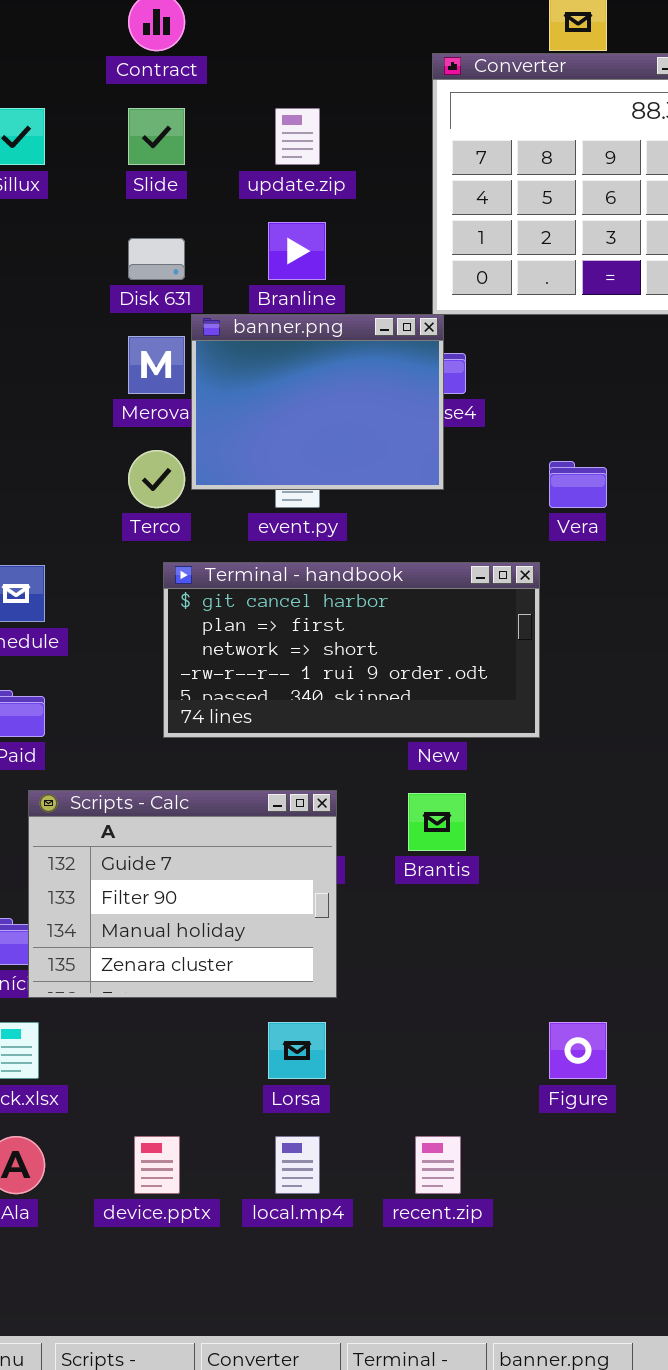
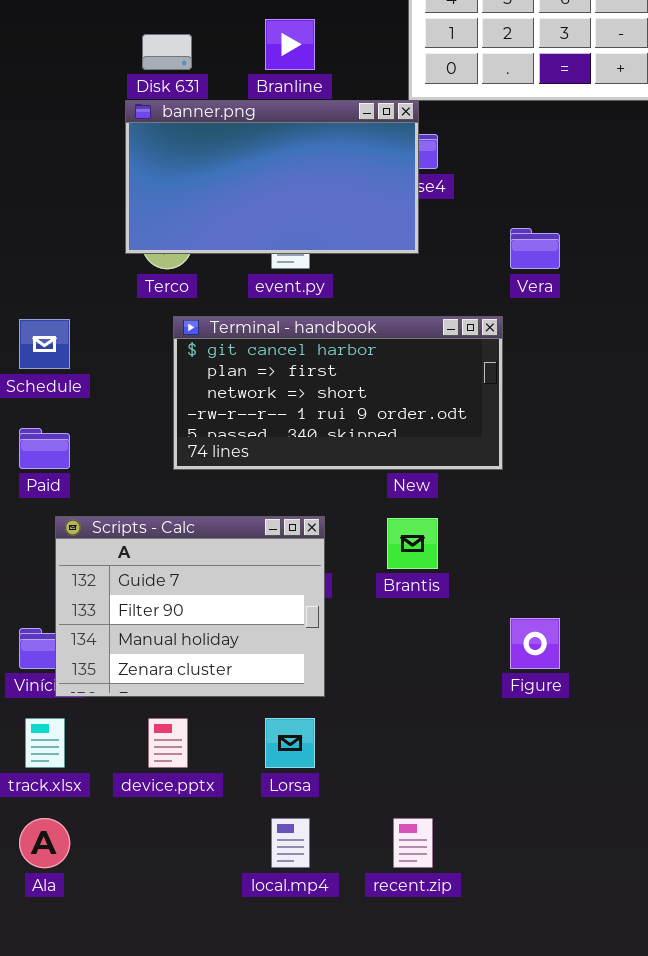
banner.png: [191,314,444,490] -> [125,100,419,254], resized
Figure: [549,1022,607,1079] -> [510,618,560,669], moved
device.pptx: [134,1136,180,1194] -> [148,718,188,768], moved

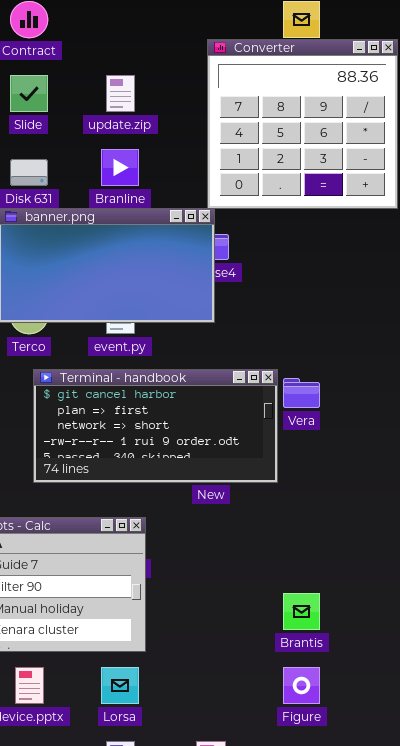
Vera: [510,228,560,269] -> [283,378,320,408], moved
Brantis: [387,518,438,569] -> [283,593,320,630], moved
Figure: [510,618,560,669] -> [283,667,320,704], moved

